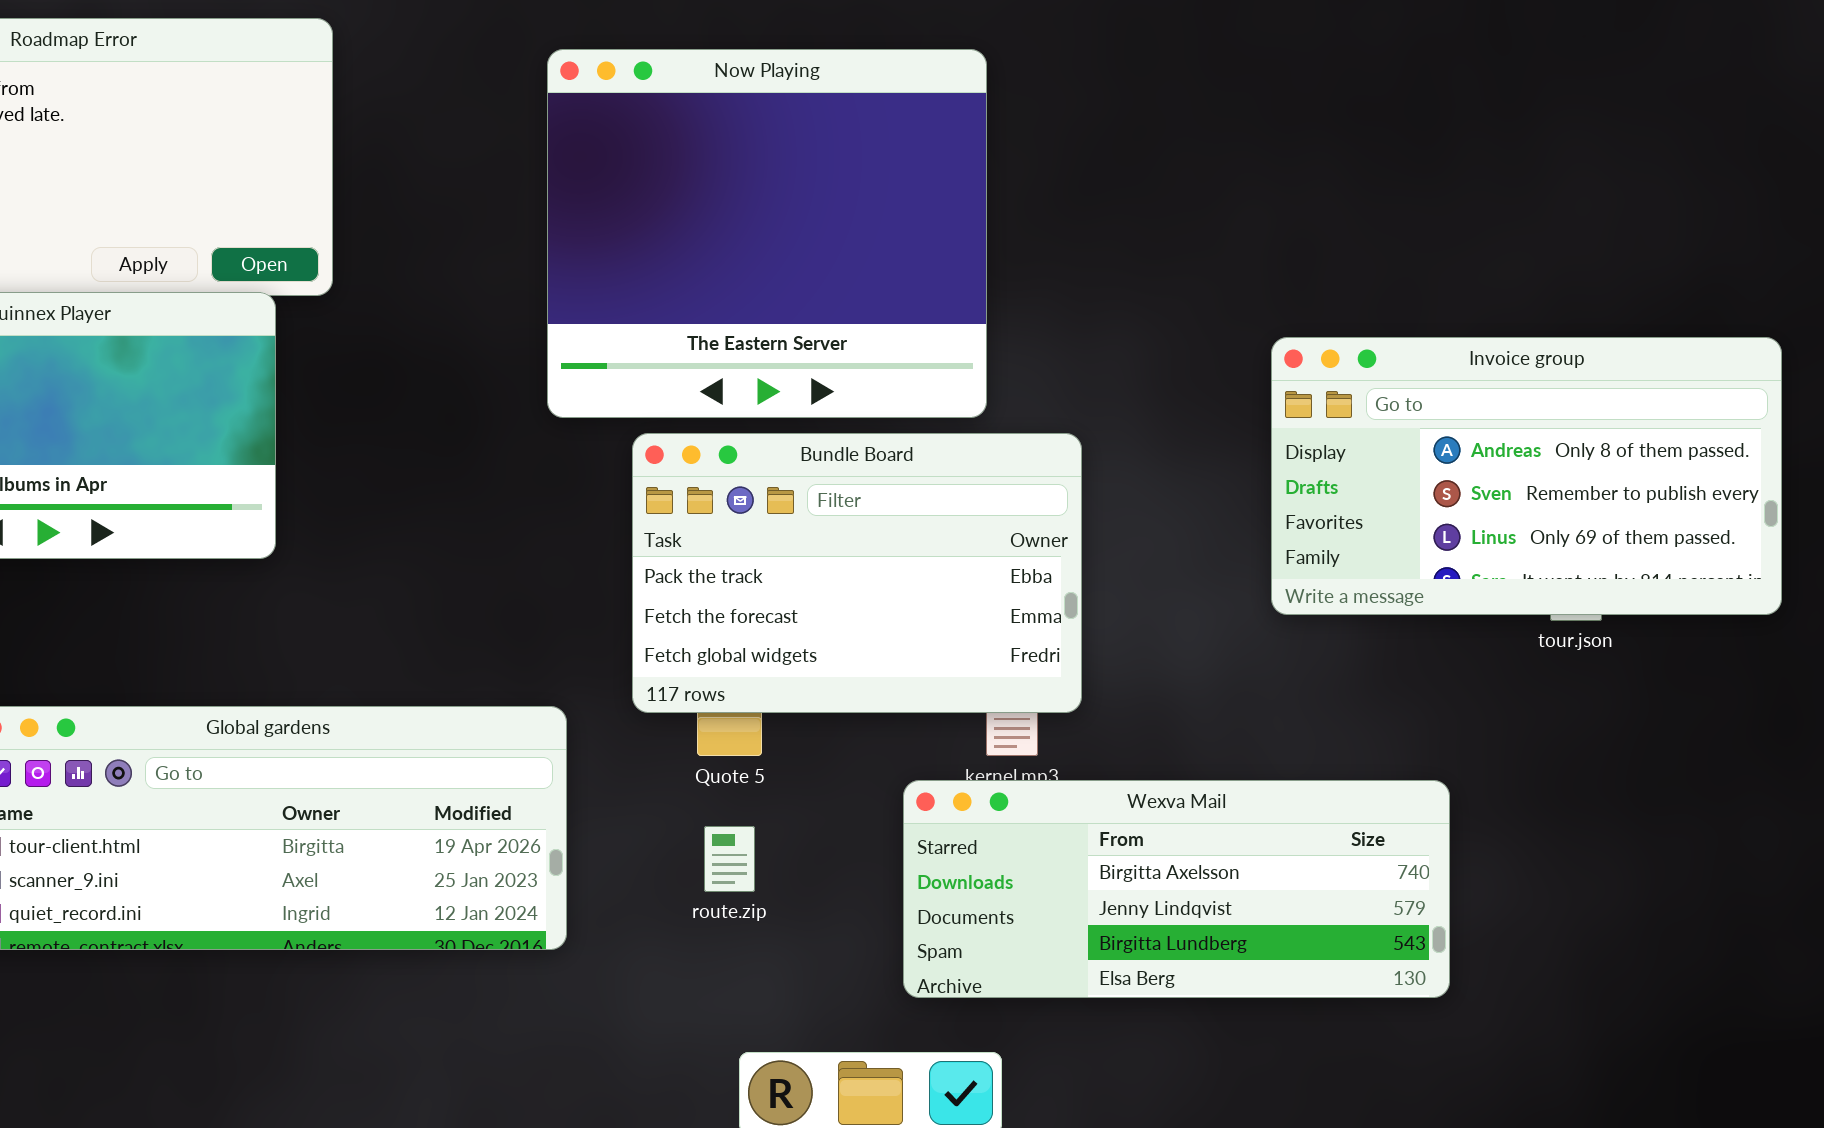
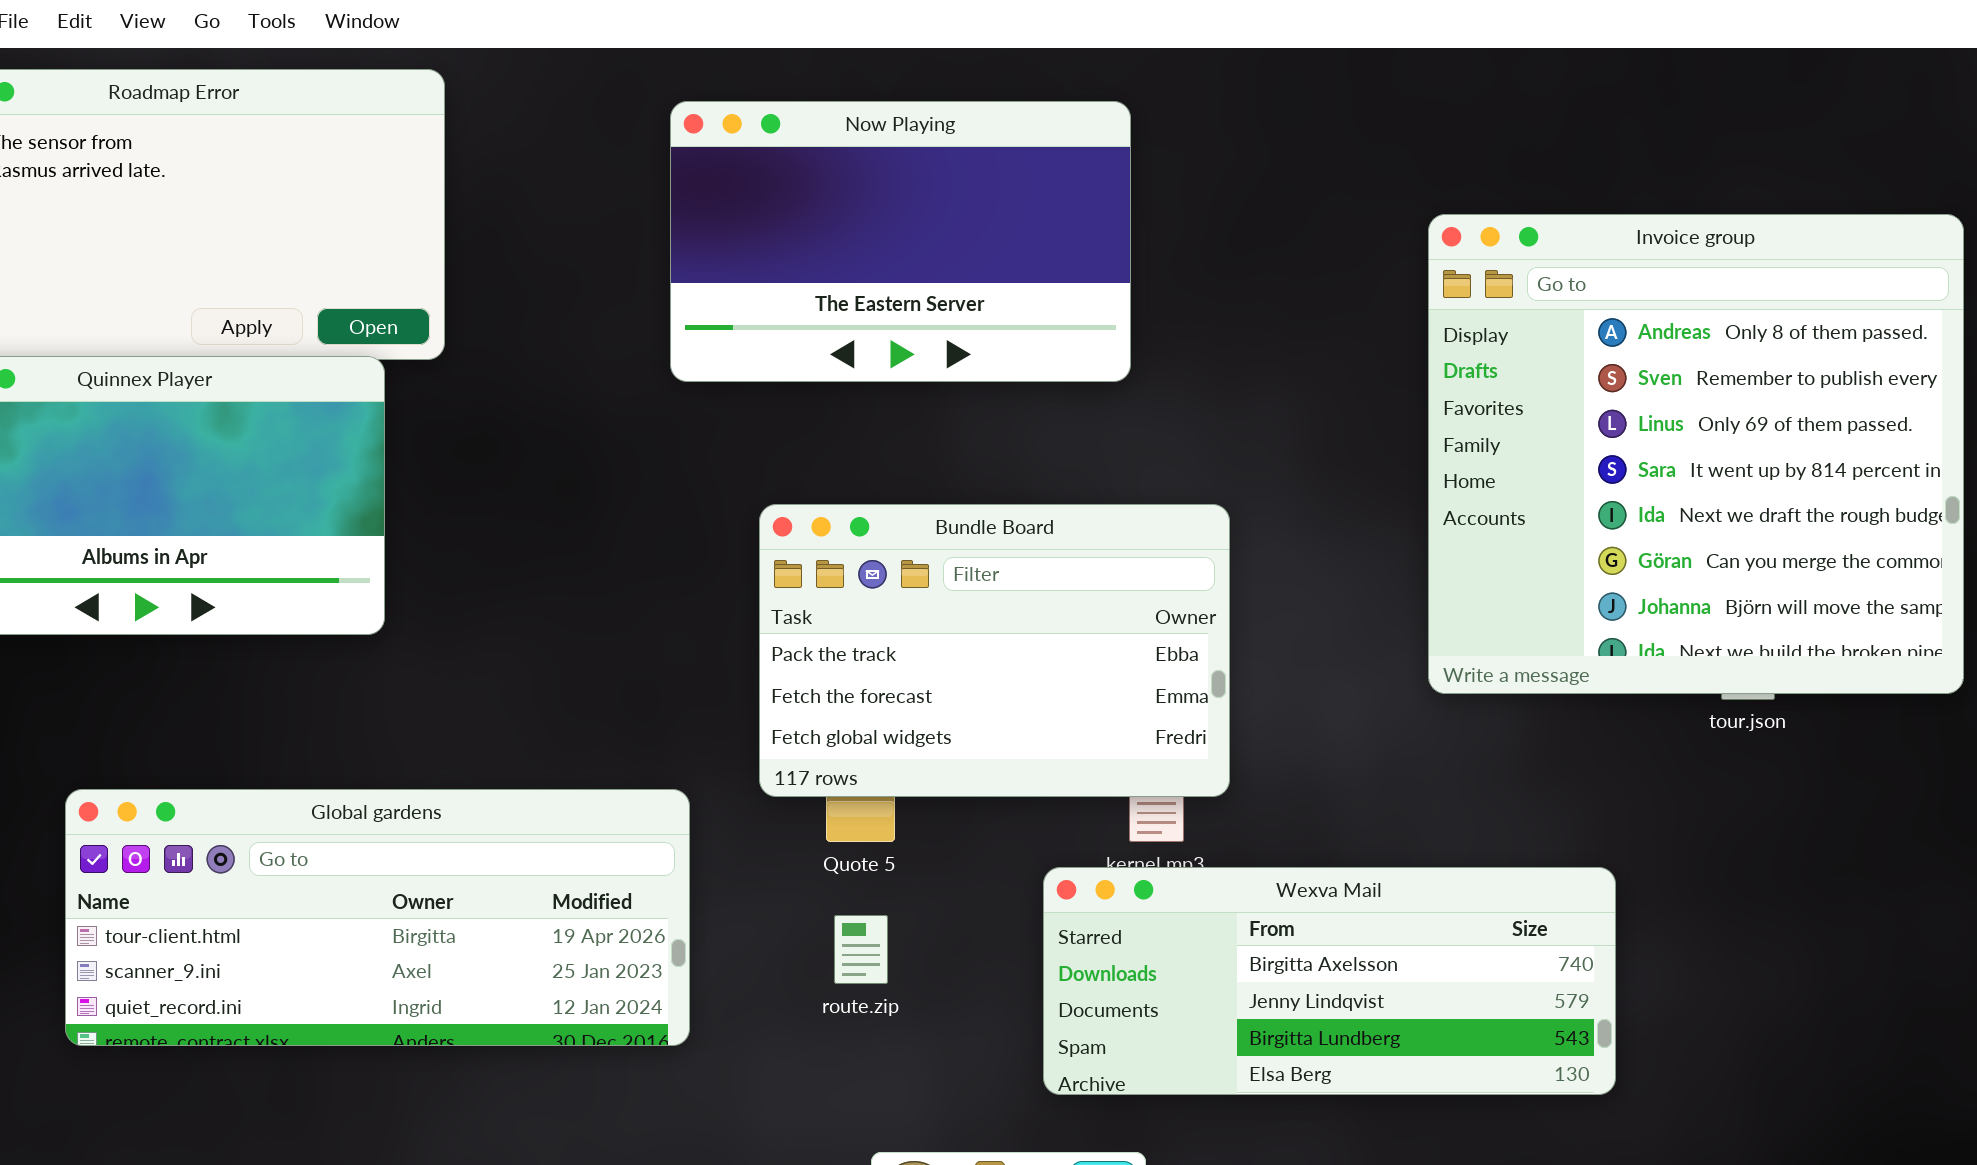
Now Playing: [547,49,987,418] -> [670,101,1131,382], resized
Invoice group: [1271,337,1782,615] -> [1428,214,1964,694], resized

